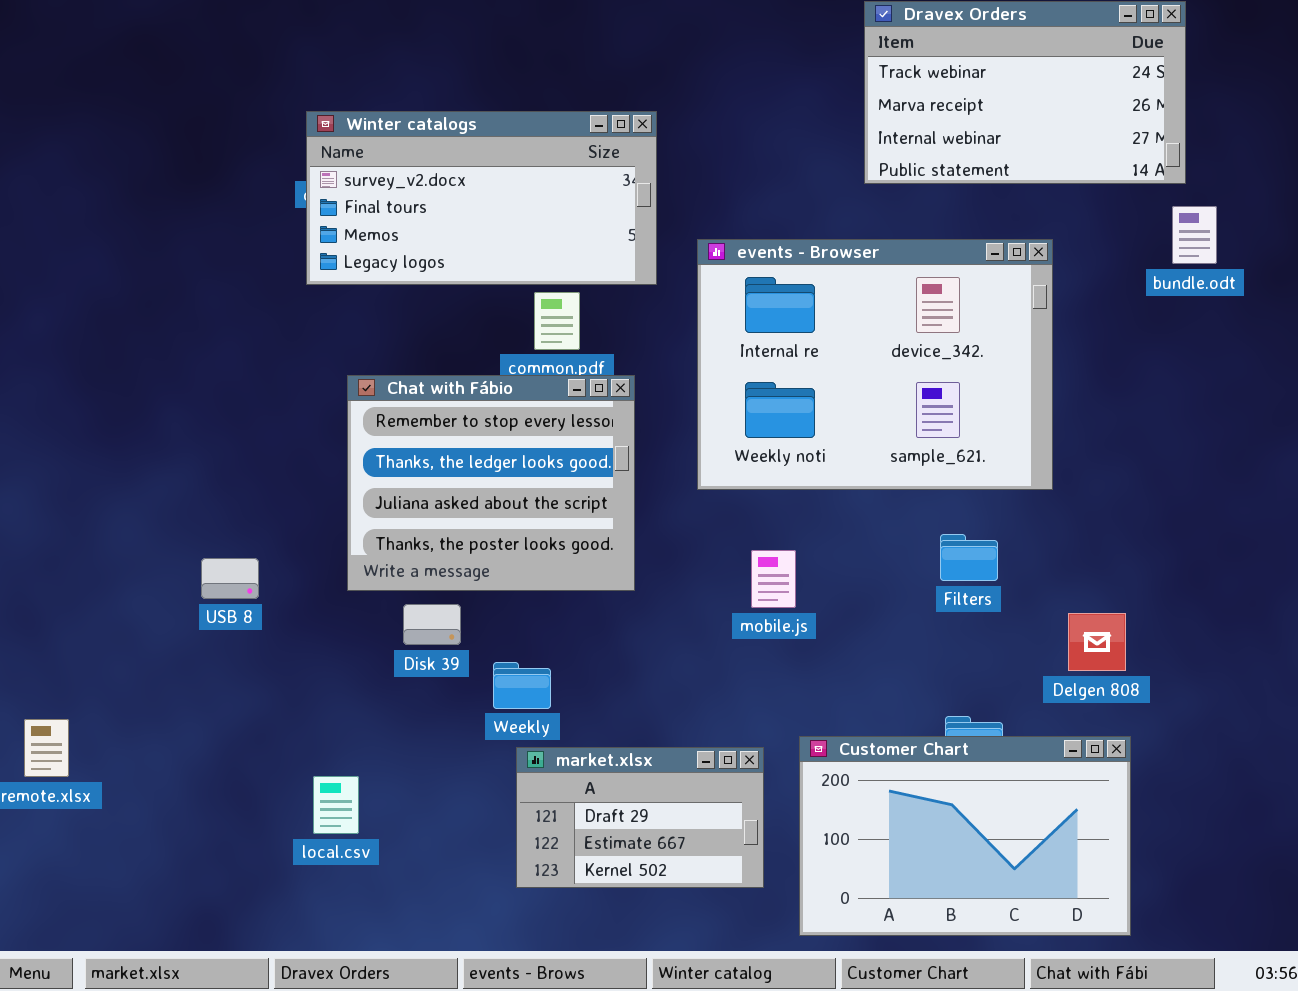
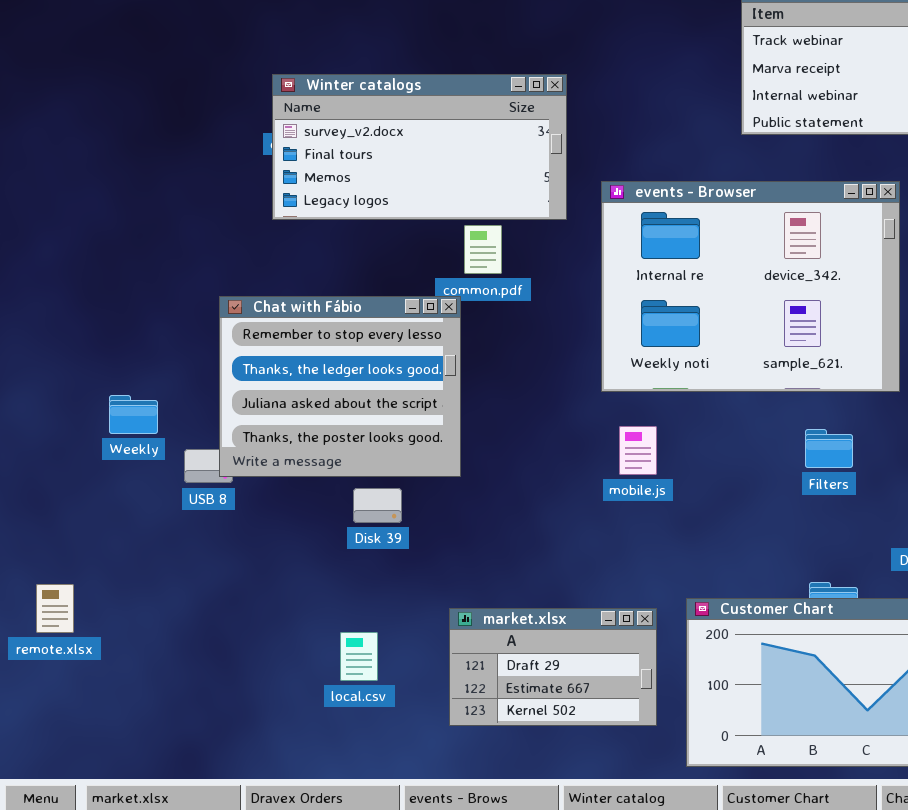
Chat with Fábio: [347,375,635,591] -> [219,296,461,477], moved
mobile.js: [751,550,796,608] -> [619,426,657,475], moved
Weekly: [493,662,551,709] -> [109,395,158,434], moved
local.csv: [313,776,359,834] -> [340,632,378,681], moved

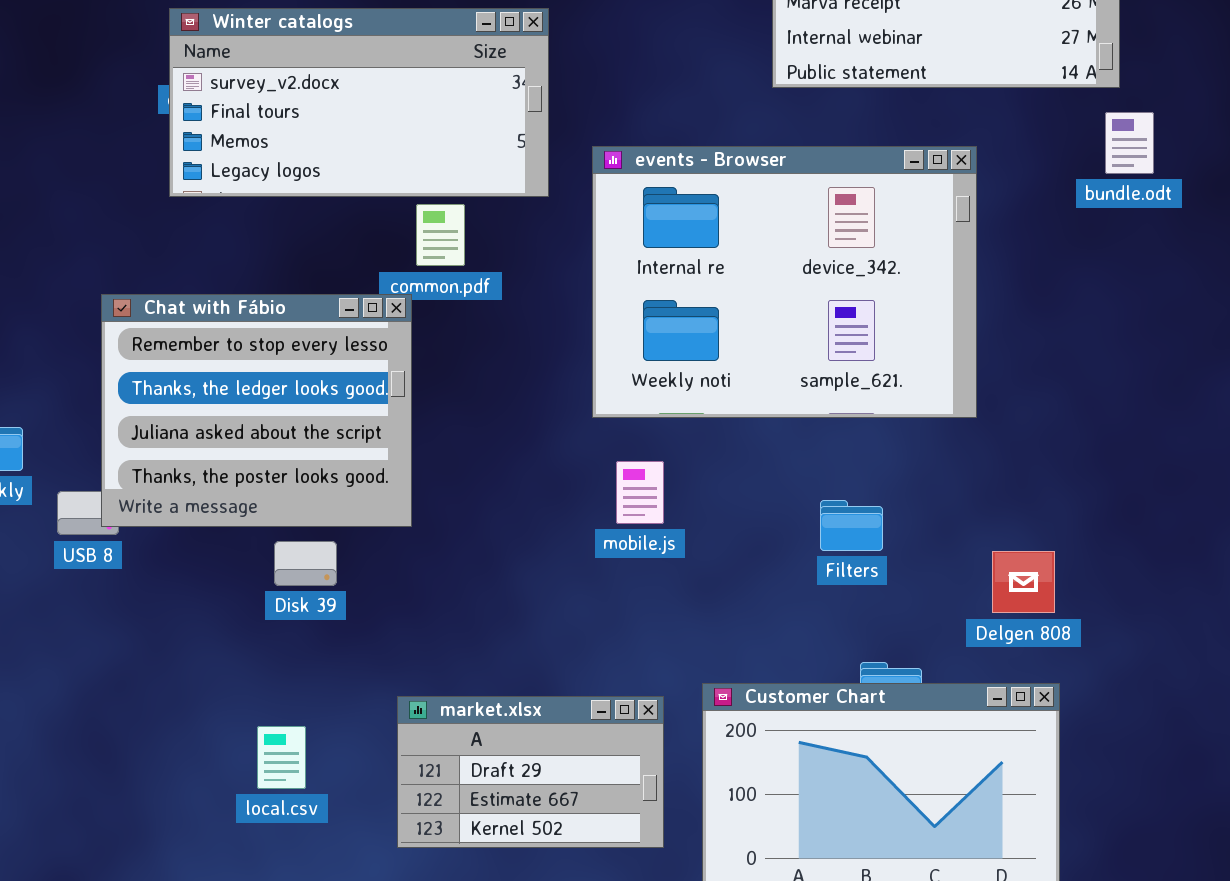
Filters: [805,429,853,468] -> [820,500,883,551], moved

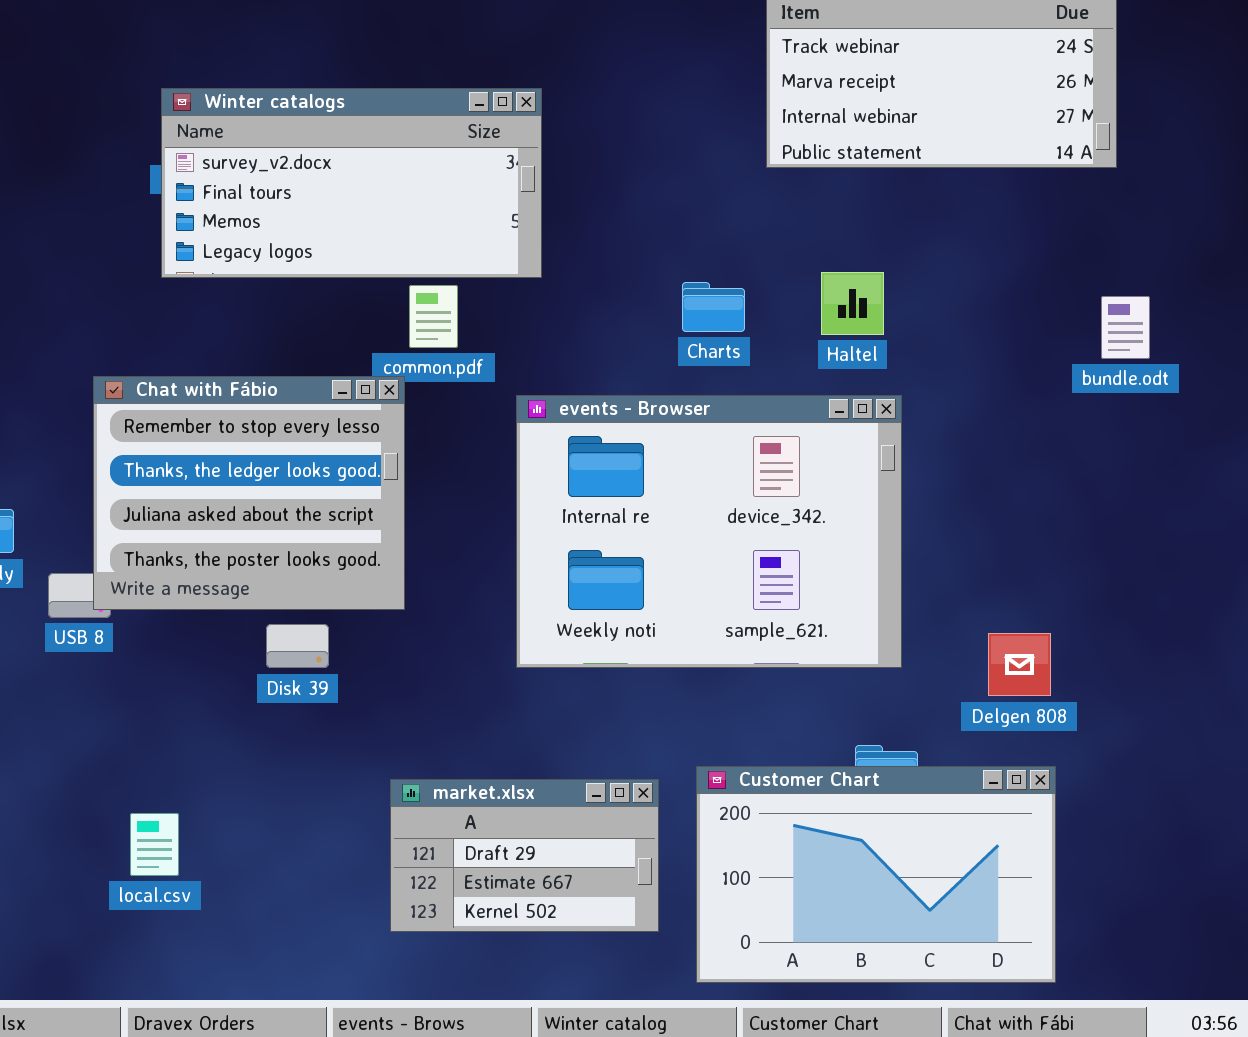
bundle.odt: [1105,112,1154,174] -> [1101,296,1150,359], moved
events - Browser: [592,146,977,418] -> [516,395,902,668], moved
local.csv: [257,726,306,789] -> [130,813,179,876], moved

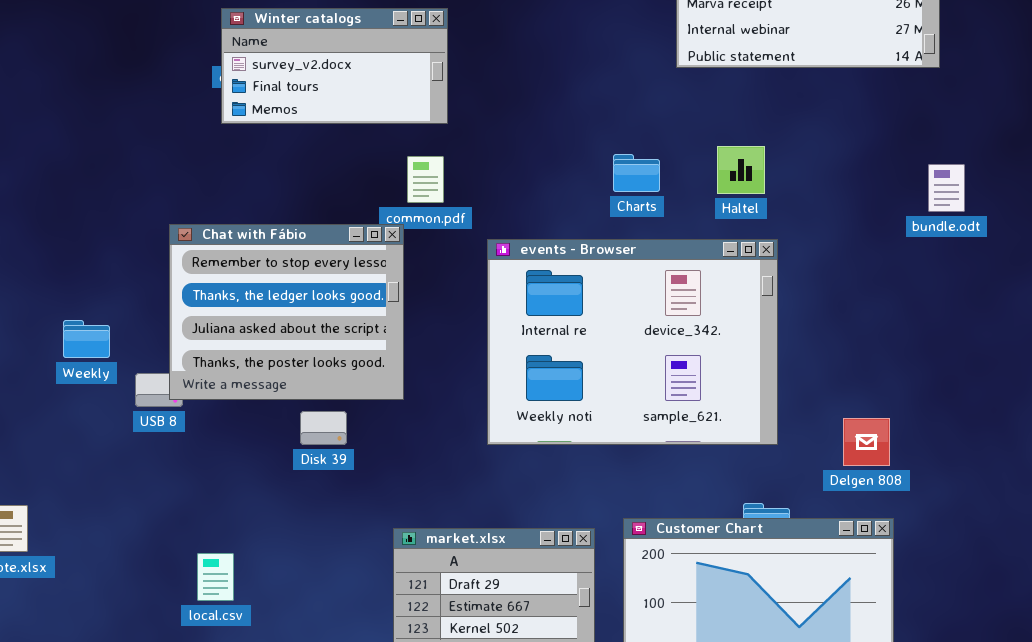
Winter catalogs: [161,88,542,278] -> [221,8,448,124], resized

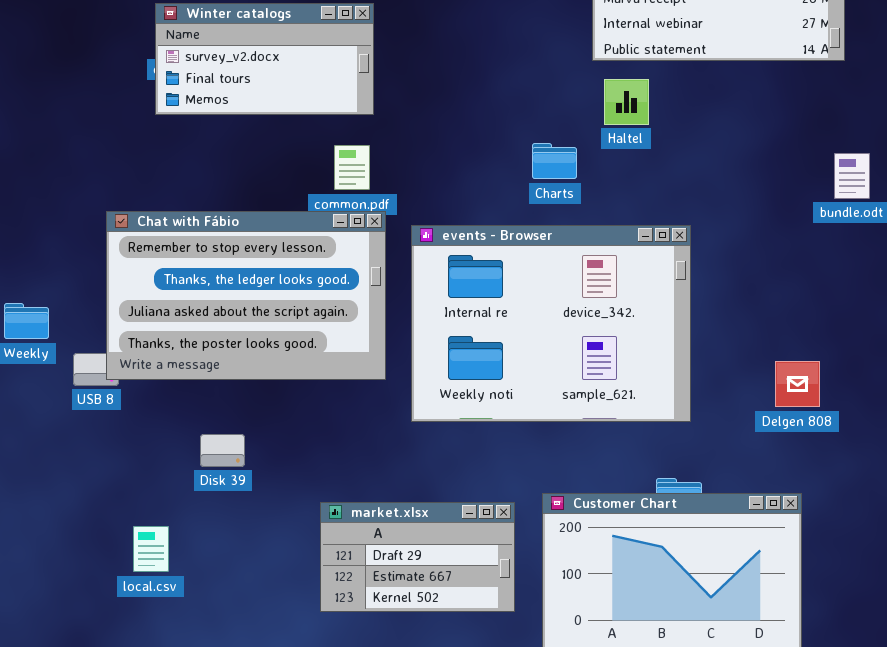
Haltel: [717,146,765,194] -> [604,79,649,125], moved
Chat with Fábio: [169,224,404,400] -> [106,211,386,380], resized
Disk 39: [300,411,347,445] -> [200,434,245,467], moved
Delgen 808: [843,418,890,466] -> [775,361,820,407], moved

